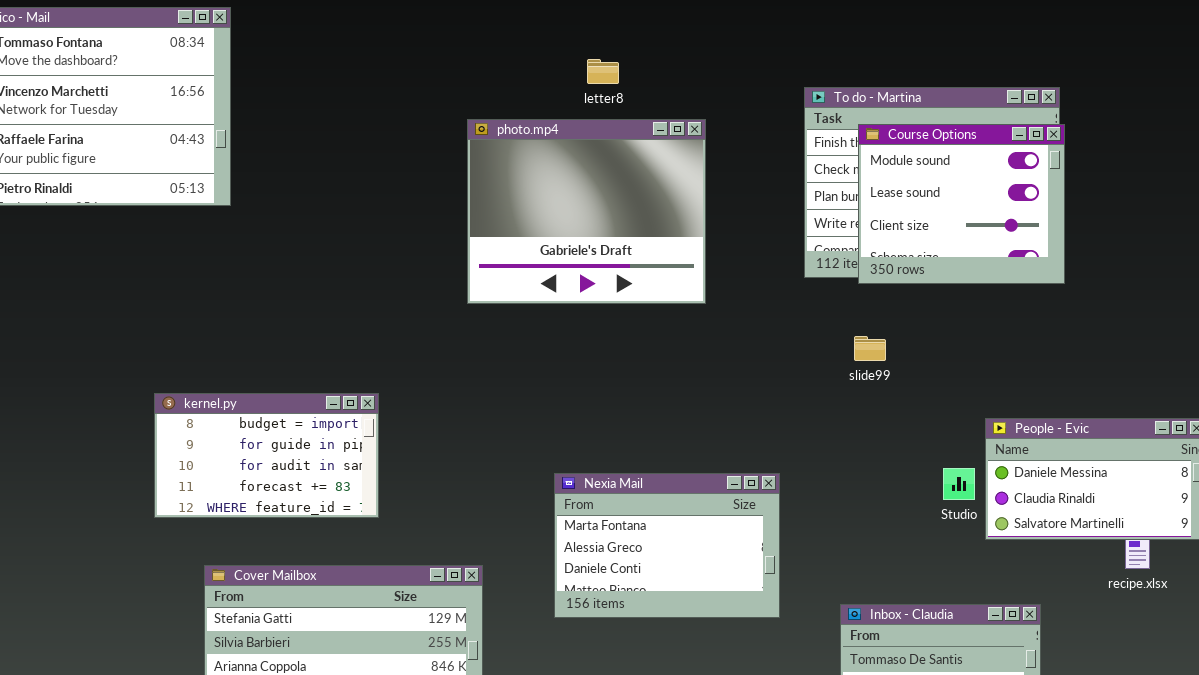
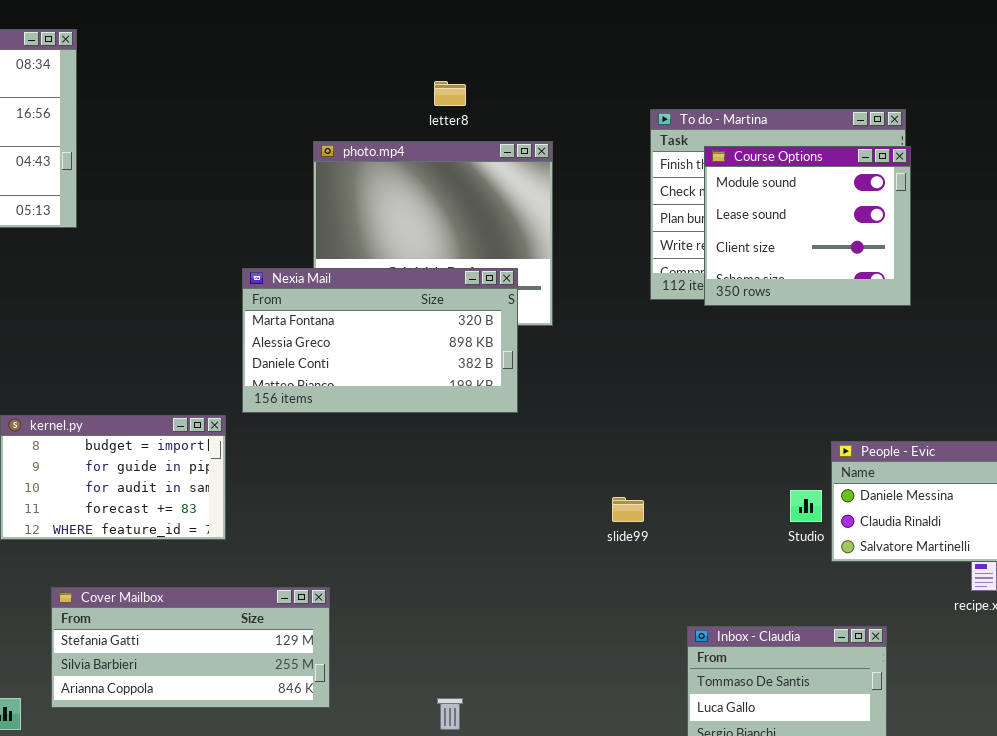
slide99: [854,336,886,361] -> [612,497,644,522], moved
Nexia Mail: [554,473,780,618] -> [242,268,518,413], moved, resized

